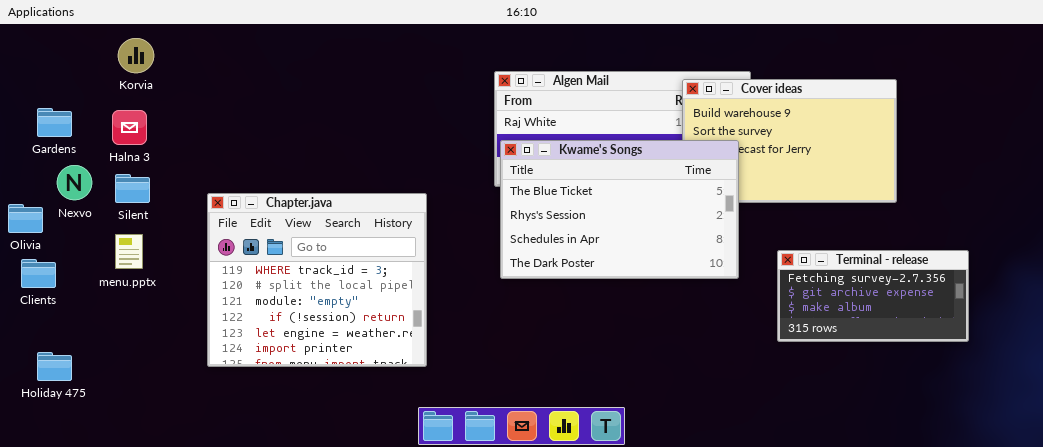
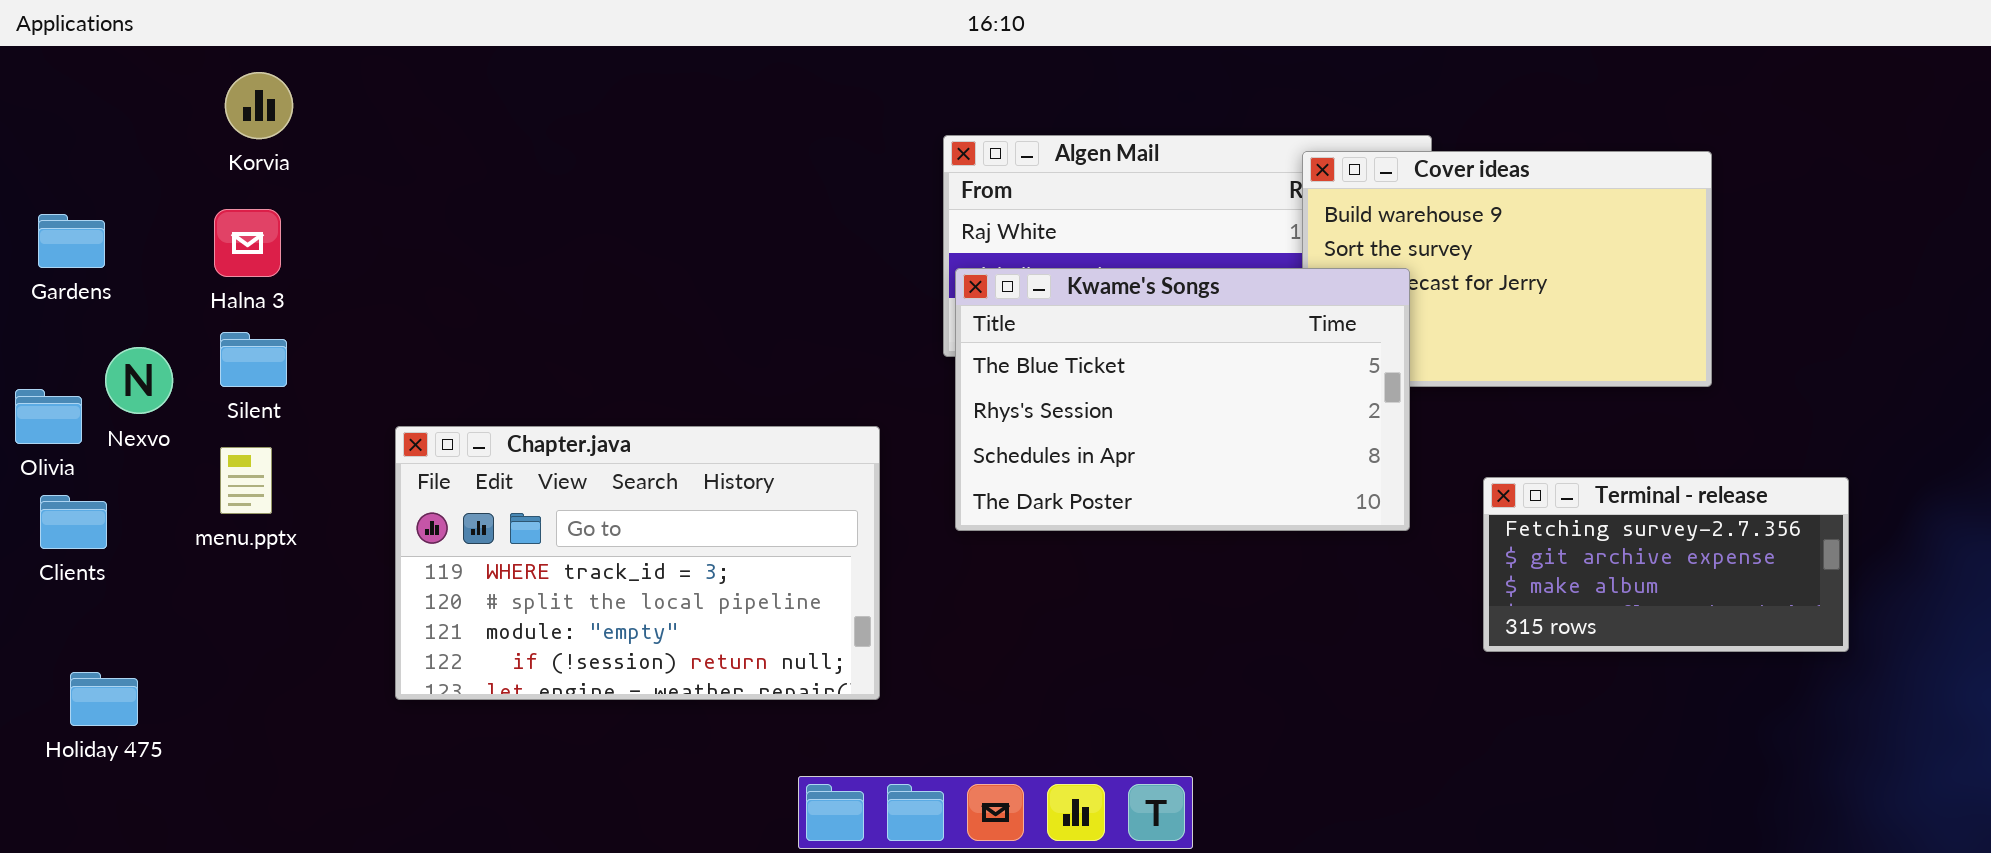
Gardens: [37,108,72,137] -> [38,214,105,268], moved
Nexvo: [57,165,92,200] -> [105,347,173,414], moved
Chapter.java: [207,193,427,367] -> [395,426,880,700], resized

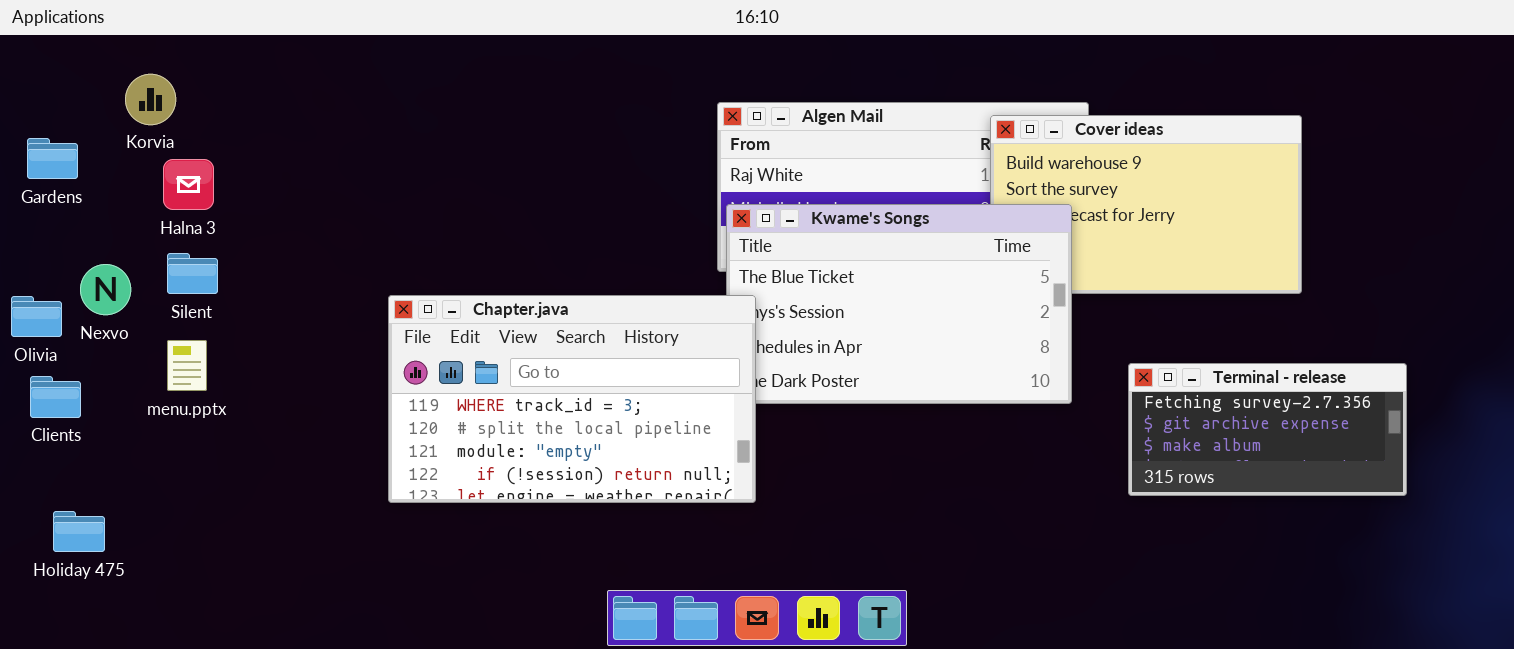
Korvia: [225,72,293,139] -> [125,74,176,125], moved
Gardens: [38,214,105,268] -> [27,138,78,179], moved
Chapter.java: [395,426,880,700] -> [388,295,756,503], moved

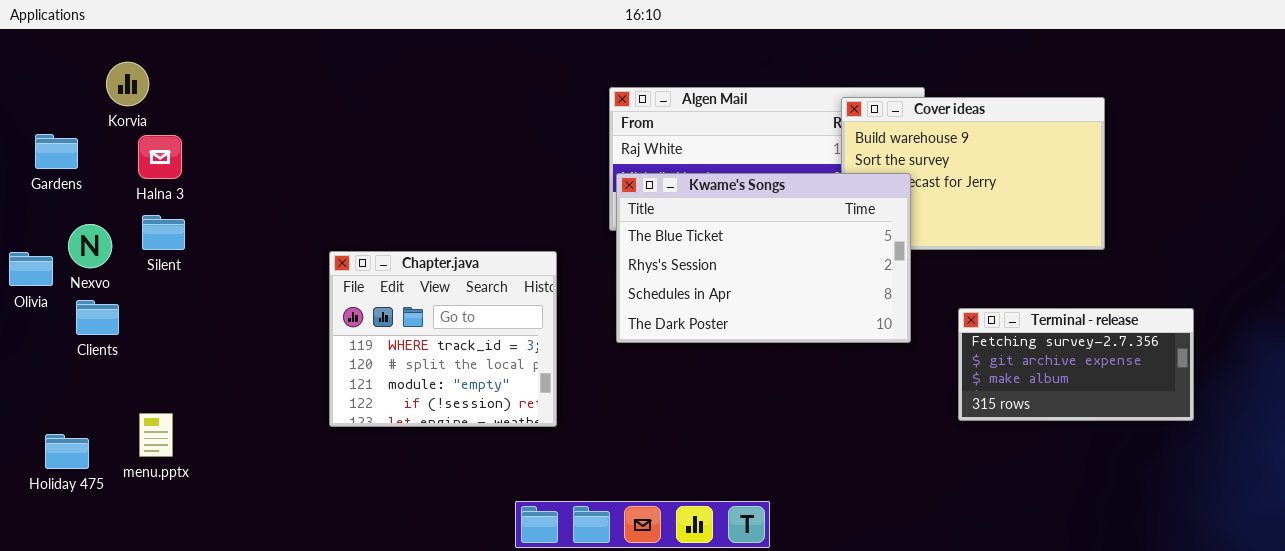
Gardens: [27,138,78,179] -> [35,134,78,169], moved
Chapter.java: [388,295,756,503] -> [329,251,557,427], resized
menu.pptx: [167,340,207,391] -> [139,413,173,457], moved
Clients: [30,376,81,418] -> [76,300,119,335], moved

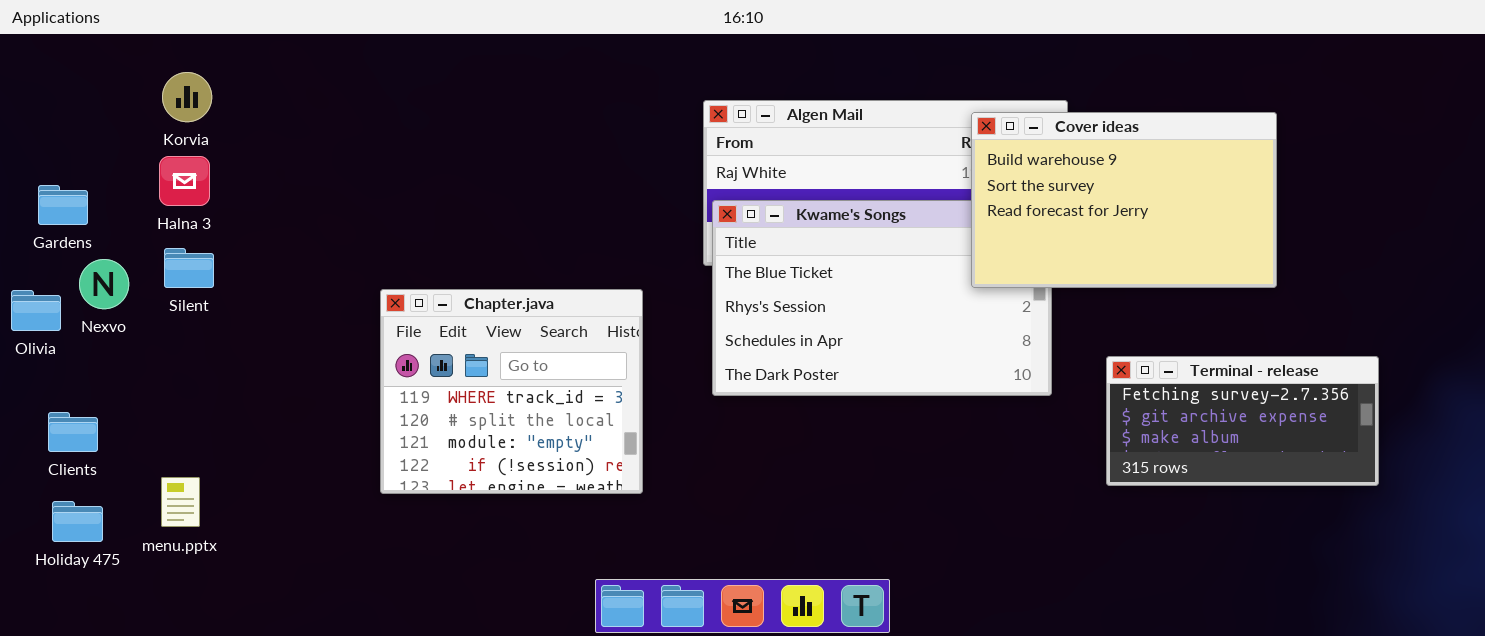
Korvia: [106,62,149,106] -> [162,72,212,122], moved
Cover ideas: [841,97,1105,250] -> [971,112,1277,288], raised
Gardens: [35,134,78,169] -> [38,185,88,225], moved
Clients: [76,300,119,335] -> [48,412,98,452], moved

